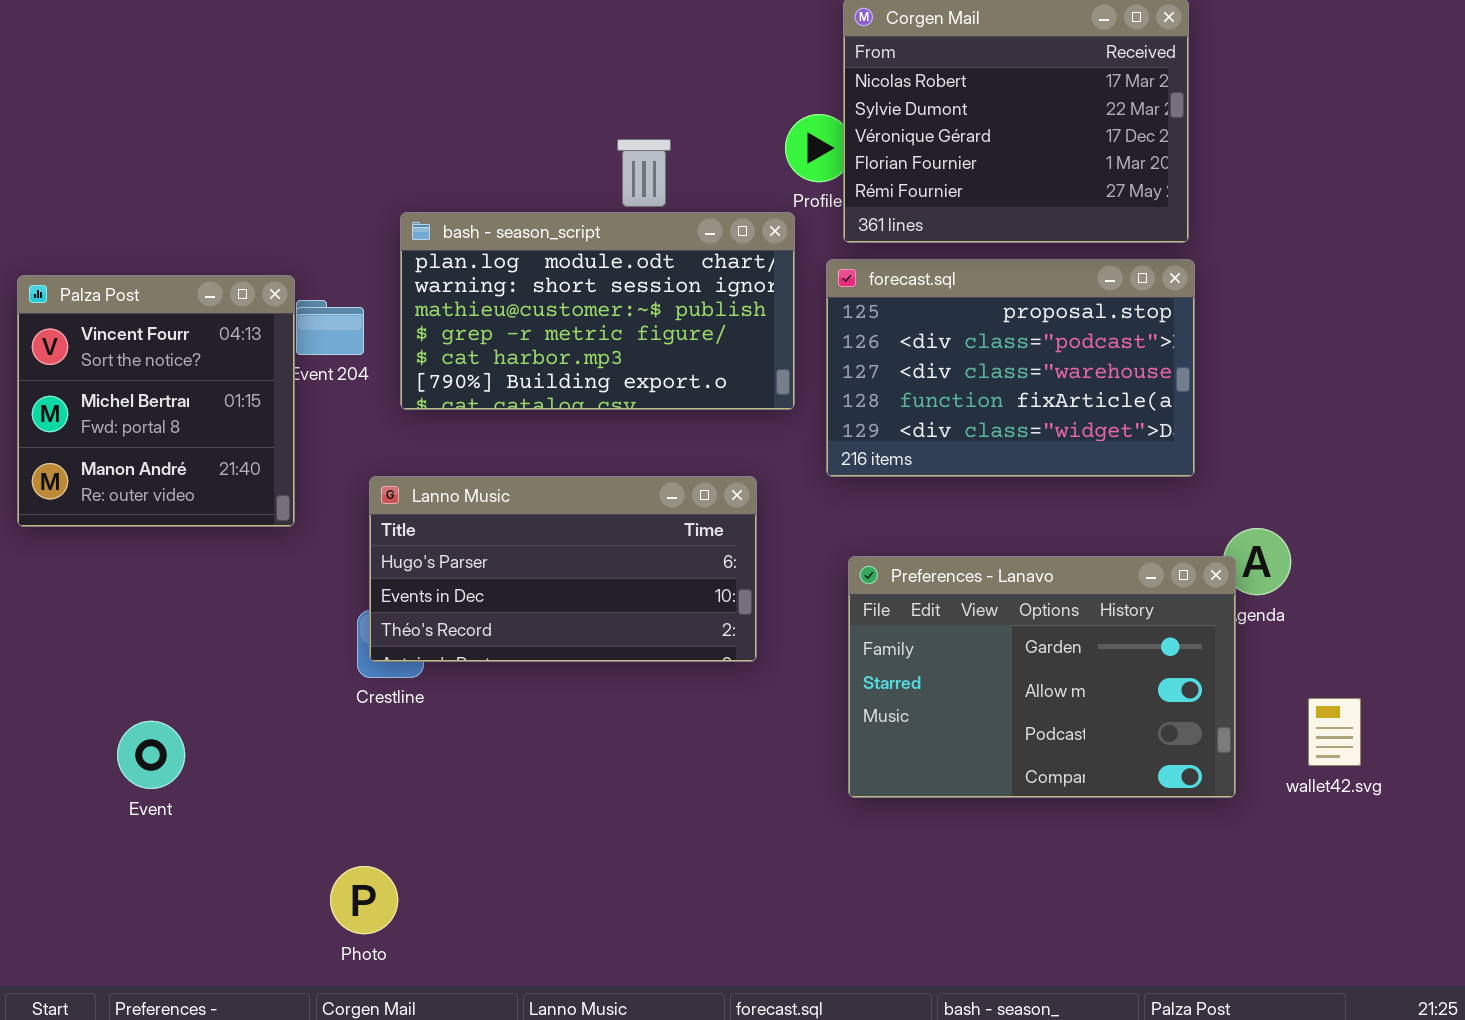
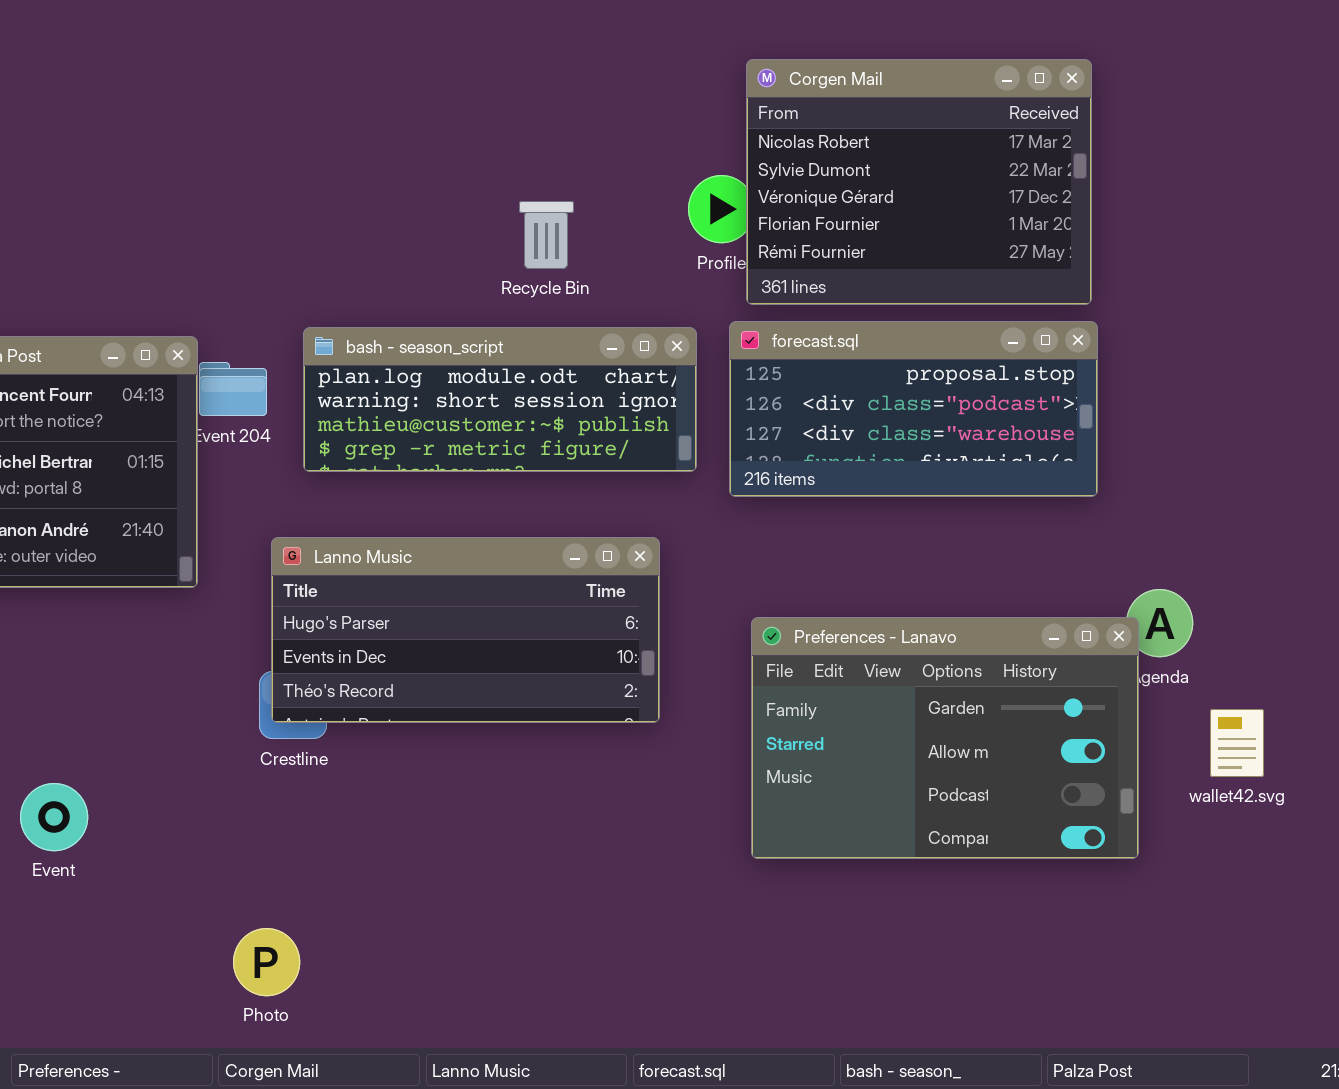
bash - season_script: [400,212,795,410] -> [303,327,697,472], resized
forecast.sql: [826,259,1195,477] -> [729,321,1098,497], resized
wallet42.svg: [1308,698,1361,766] -> [1210,709,1264,777], moved

